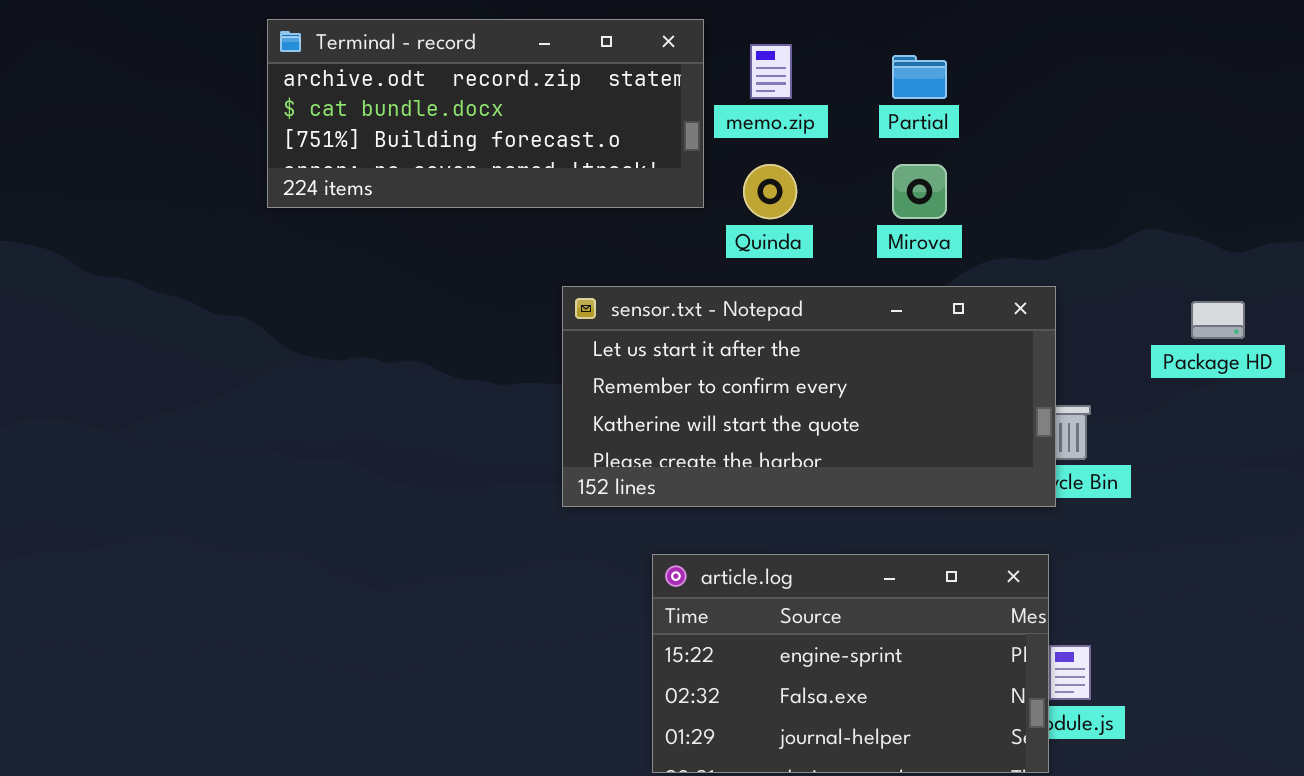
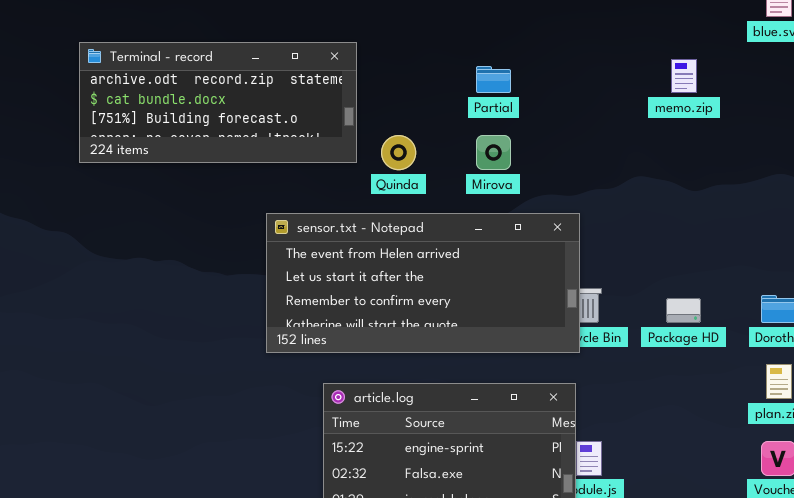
memo.zip: [750,44,792,99] -> [671,59,697,93], moved
sensor.txt - Notepad: [562,286,1056,507] -> [266,213,580,353], scrolled up 1 row
Package HD: [1191,301,1245,339] -> [666,298,701,323], moved

